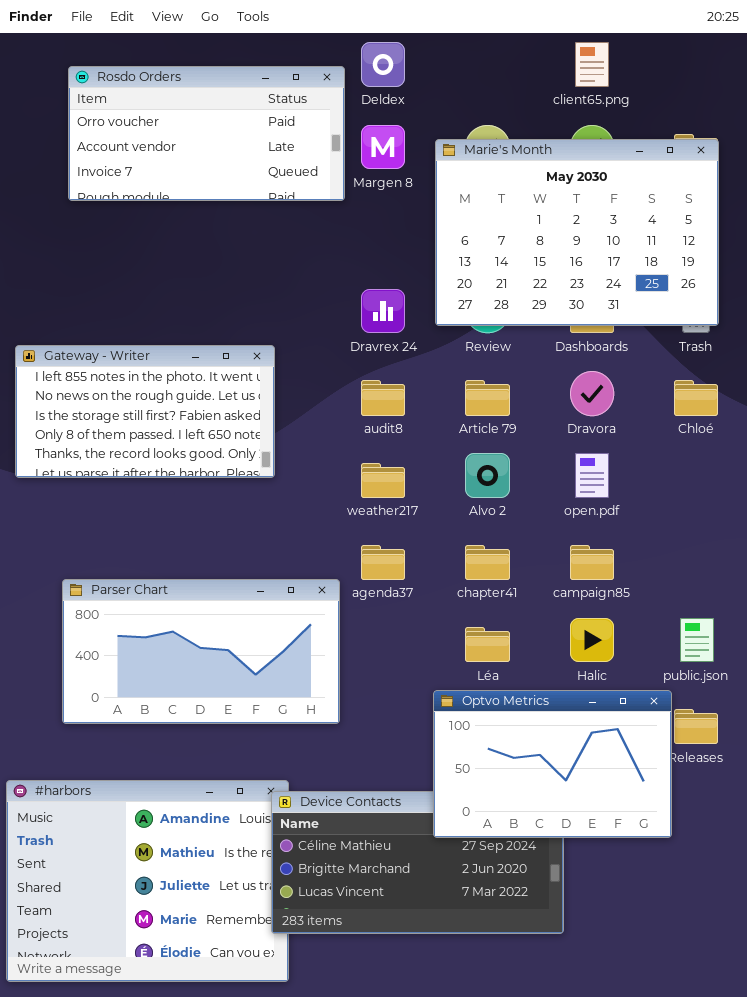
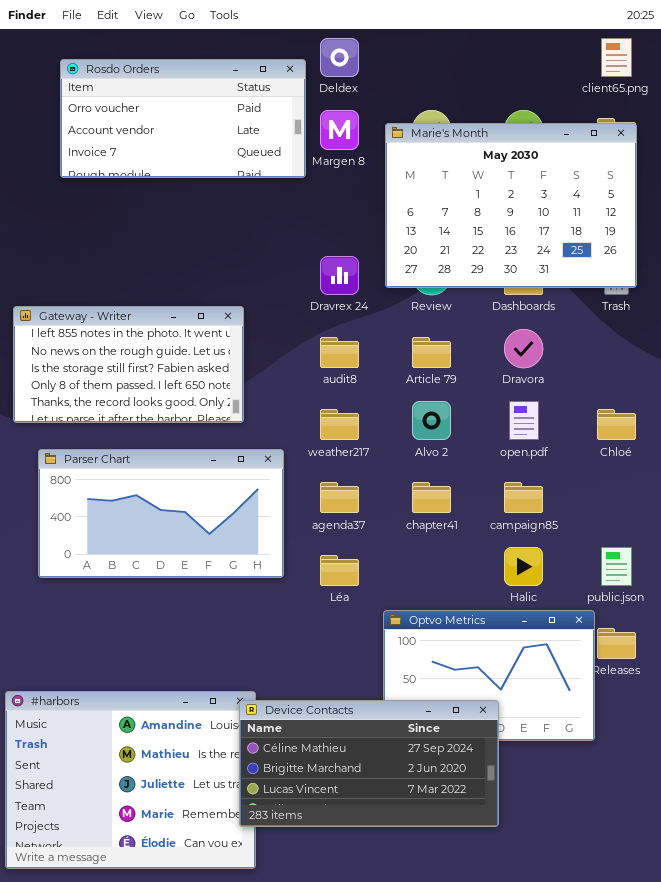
client65.png: [575,42,609,87] -> [601,38,632,77], moved
Chloé: [674,380,718,416] -> [597,409,636,440], moved
Parser Chart: [62,579,340,724] -> [38,449,284,578], moved
Léa: [465,627,510,662] -> [320,555,359,586], moved
Device Contacts: [271,791,564,934] -> [239,700,499,827], raised

